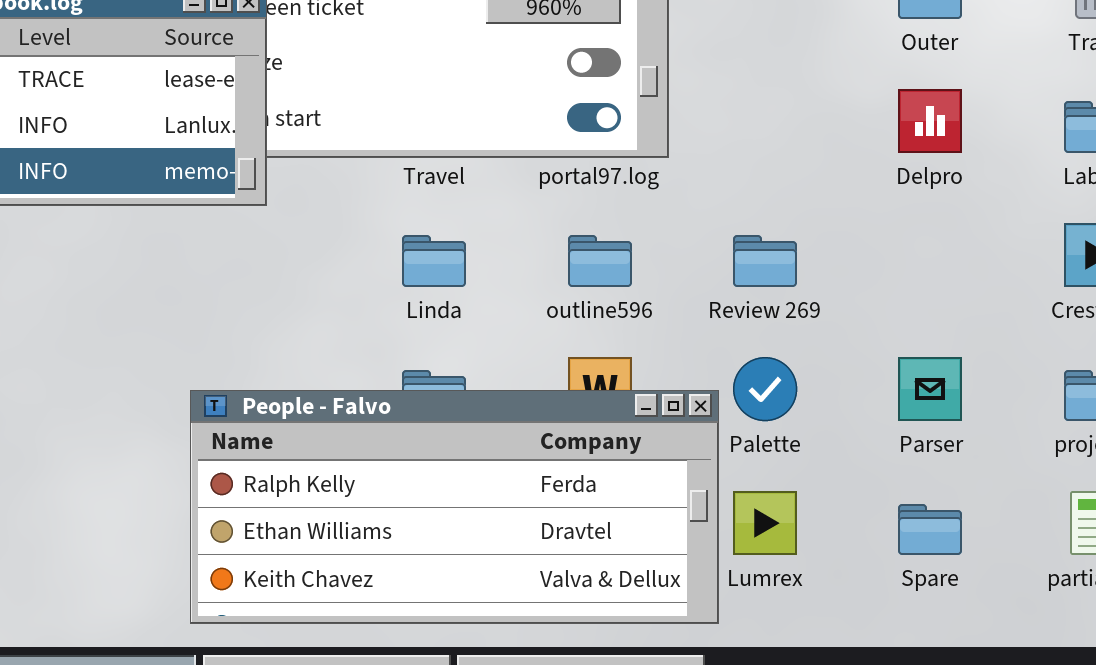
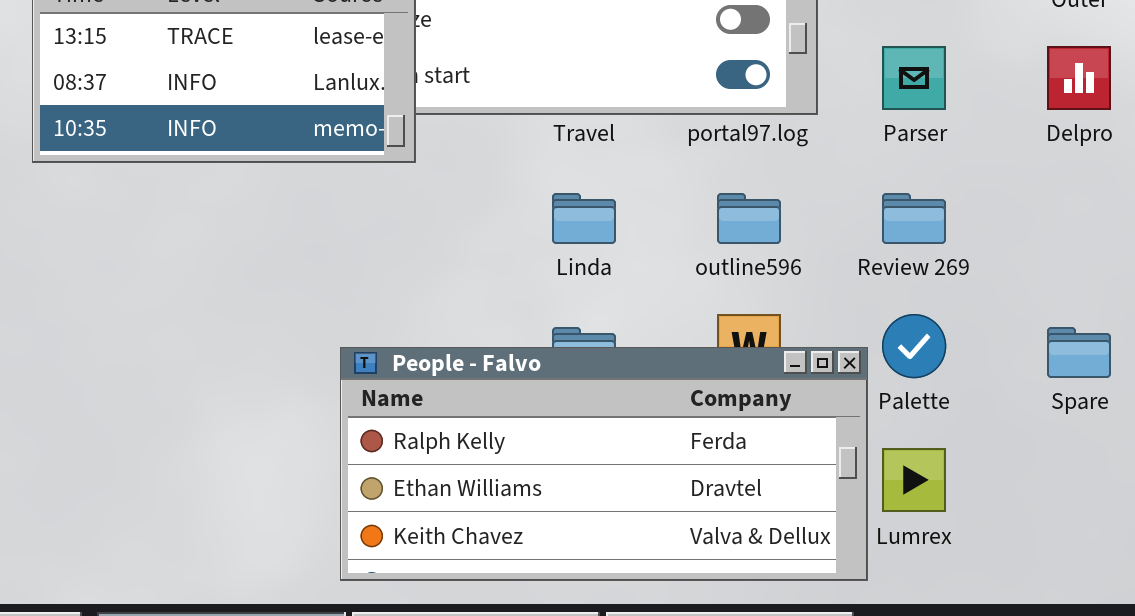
Parser: [898,357,962,421] -> [882,46,946,110], moved
Spare: [898,504,962,555] -> [1047,327,1111,378], moved

